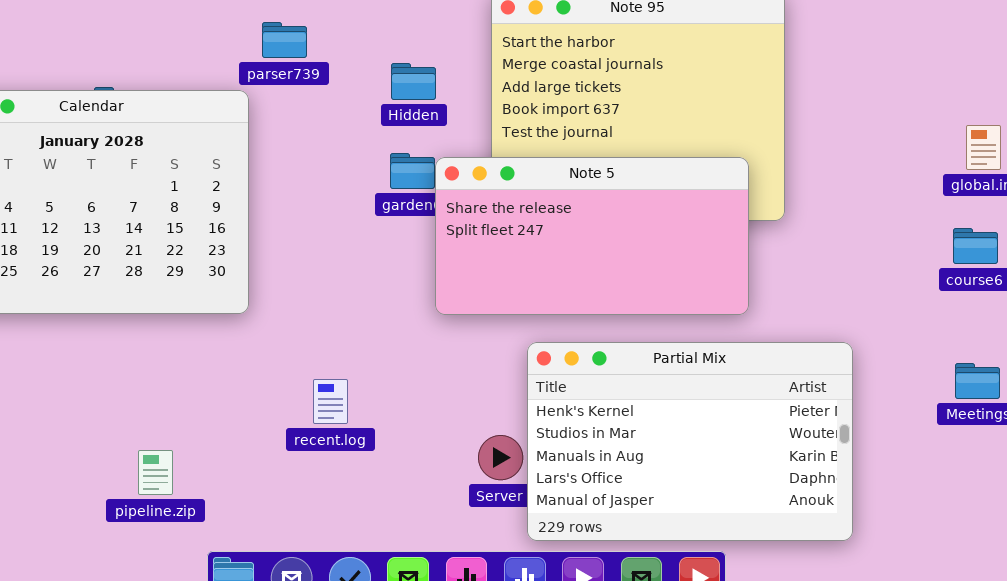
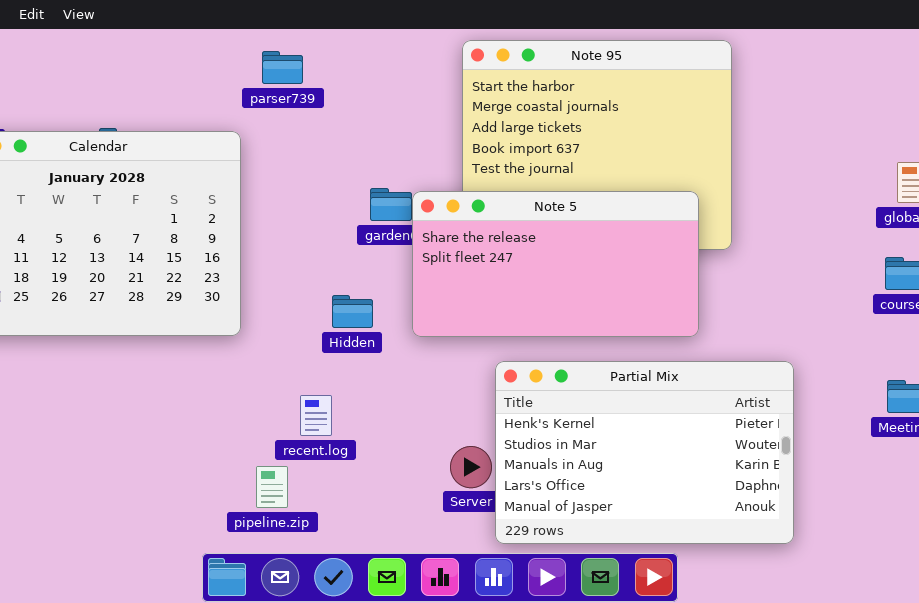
parser739: [262,22,307,58] -> [262,51,303,84], moved
Hidden: [391,63,436,100] -> [332,295,373,328], moved
pipeline.zip: [138,450,173,495] -> [256,466,288,508], moved

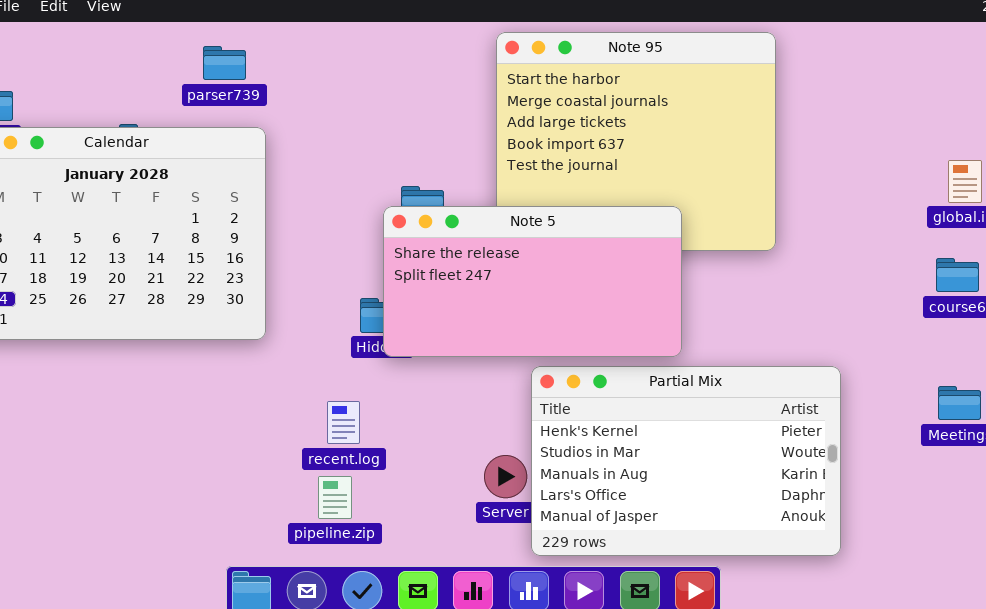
parser739: [262,51,303,84] -> [203,46,246,80], moved
Note 5: [412,191,699,337] -> [383,206,682,357], moved
pipeline.zip: [256,466,288,508] -> [318,476,352,519], moved

